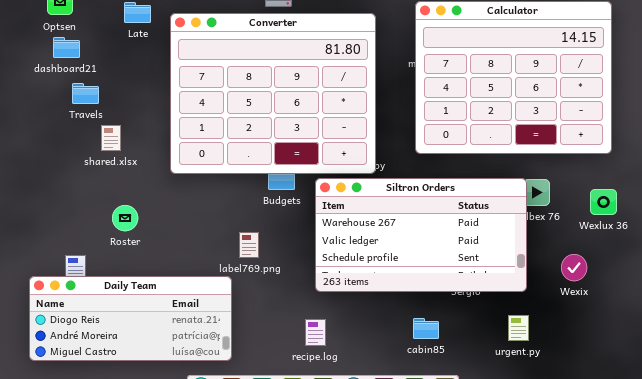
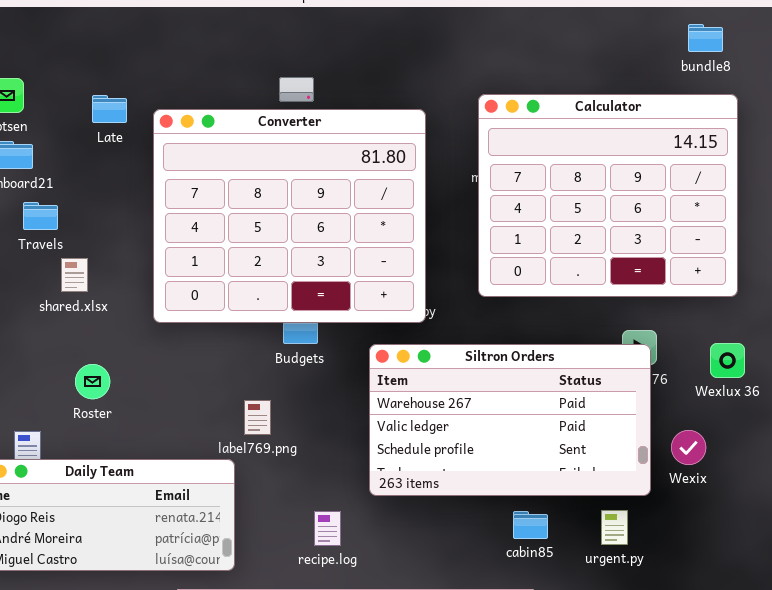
Siltron Orders: [315,178,527,292] -> [369,344,651,496], moved
cabin85: [413,318,439,339] -> [513,511,548,539], moved
recipe.log: [305,319,326,346] -> [314,511,341,546], moved

